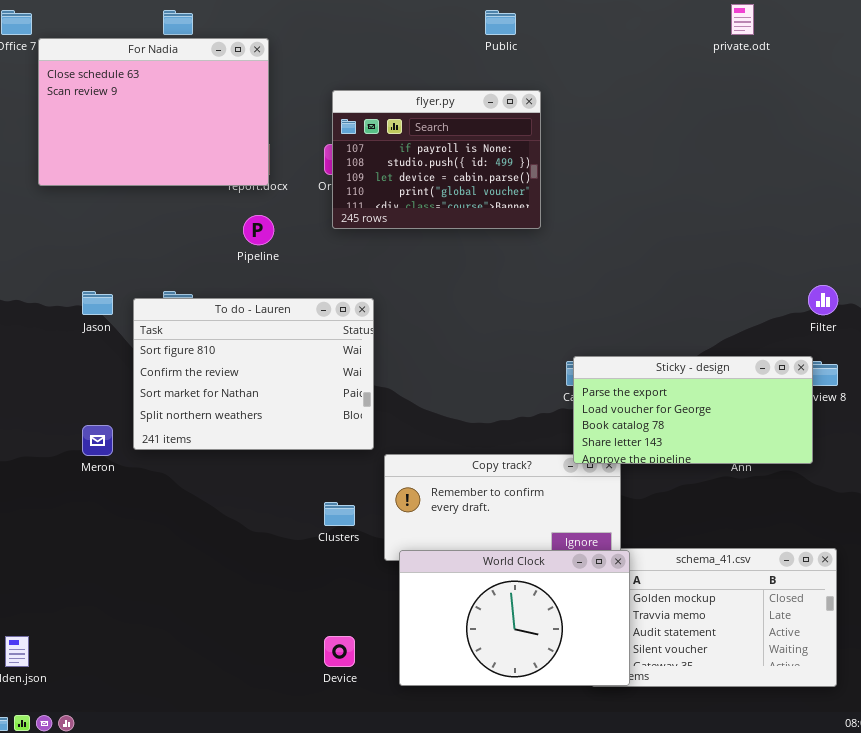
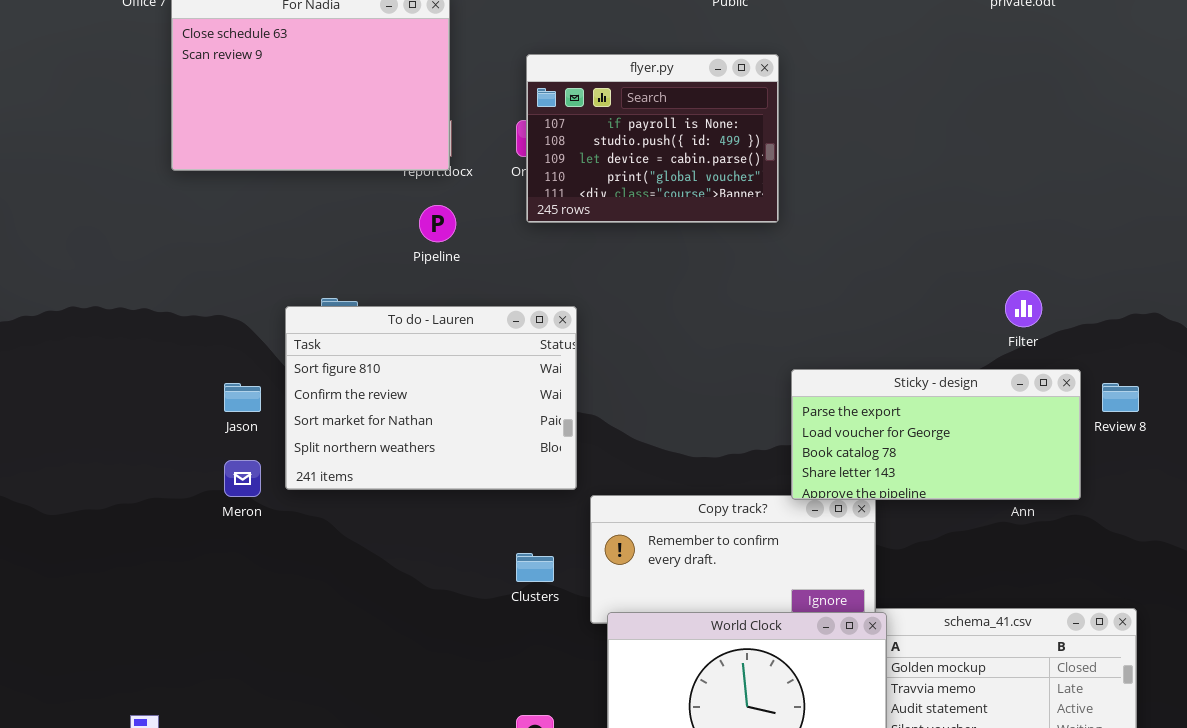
Filter: [808,285,838,315] -> [1005,290,1042,327], moved
Jason: [82,291,113,315] -> [224,383,261,412], moved
Sticky - design: [573,356,813,464] -> [791,369,1081,500], moved

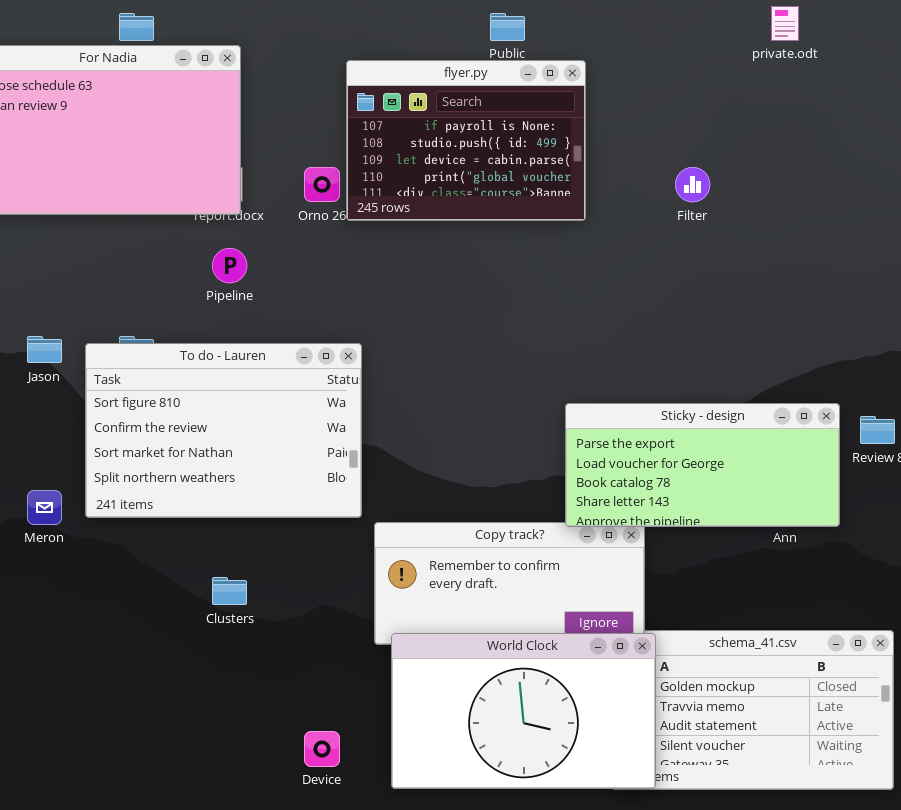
flyer.py: [526,54,779,223] -> [346,60,586,221], moved
Filter: [1005,290,1042,327] -> [675,167,710,202], moved
Jason: [224,383,261,412] -> [27,336,62,363], moved
Clusters: [516,553,554,582] -> [212,577,247,605], moved

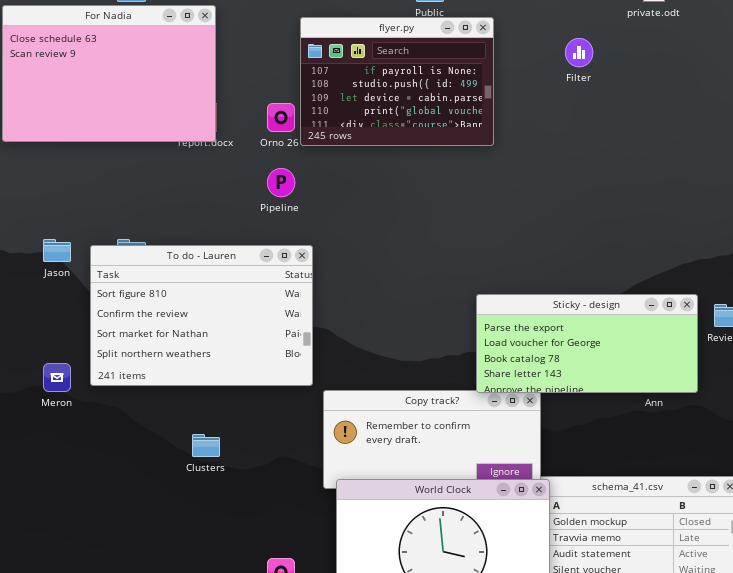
Filter: [675,167,710,202] -> [565,38,593,67], moved
Pipeline: [212,248,247,283] -> [267,168,295,197], moved

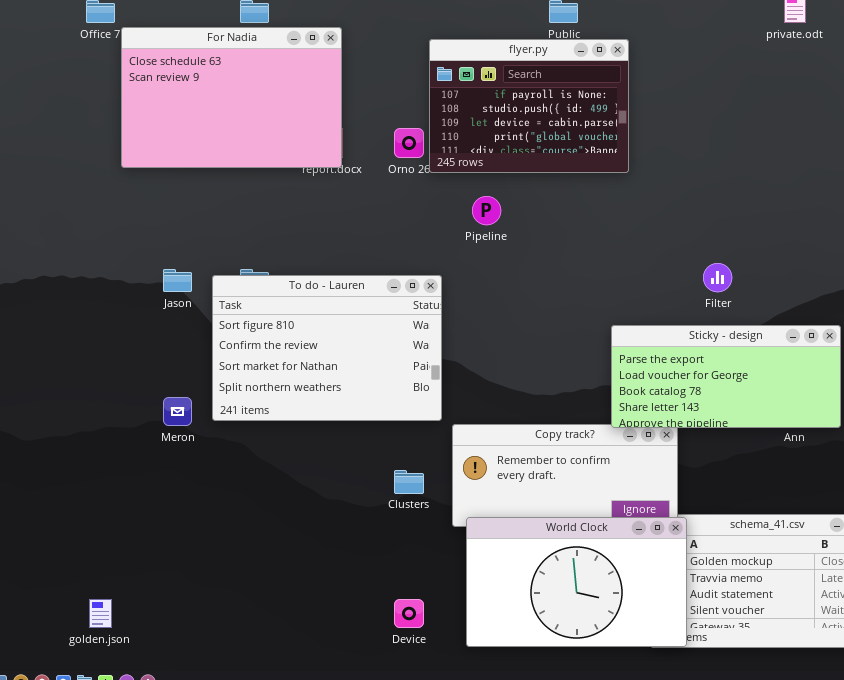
Filter: [565,38,593,67] -> [703,263,732,292], moved
Pipeline: [267,168,295,197] -> [472,196,501,225], moved
Clusters: [192,434,220,457] -> [394,470,424,494], moved

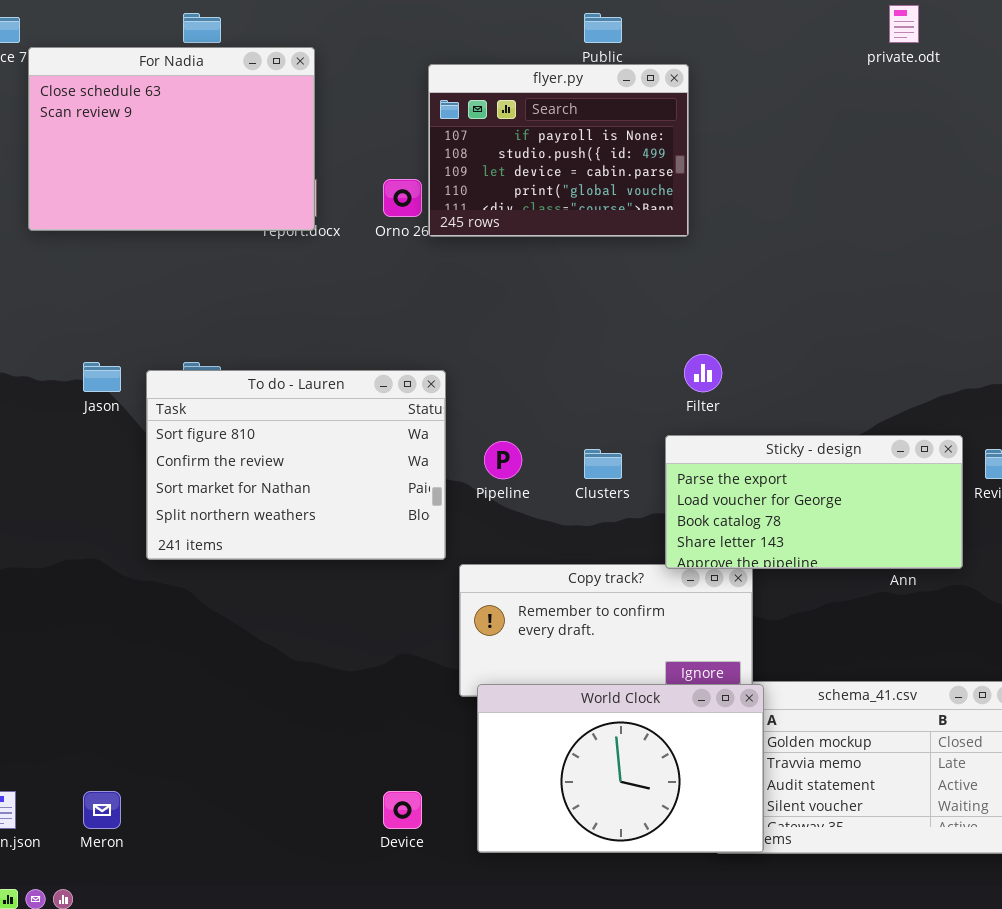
Pipeline: [472,196,501,225] -> [484,441,522,479], moved
Filter: [703,263,732,292] -> [684,354,722,392], moved
Meron: [163,397,192,426] -> [83,791,121,829], moved
Clusters: [394,470,424,494] -> [584,449,622,479], moved

